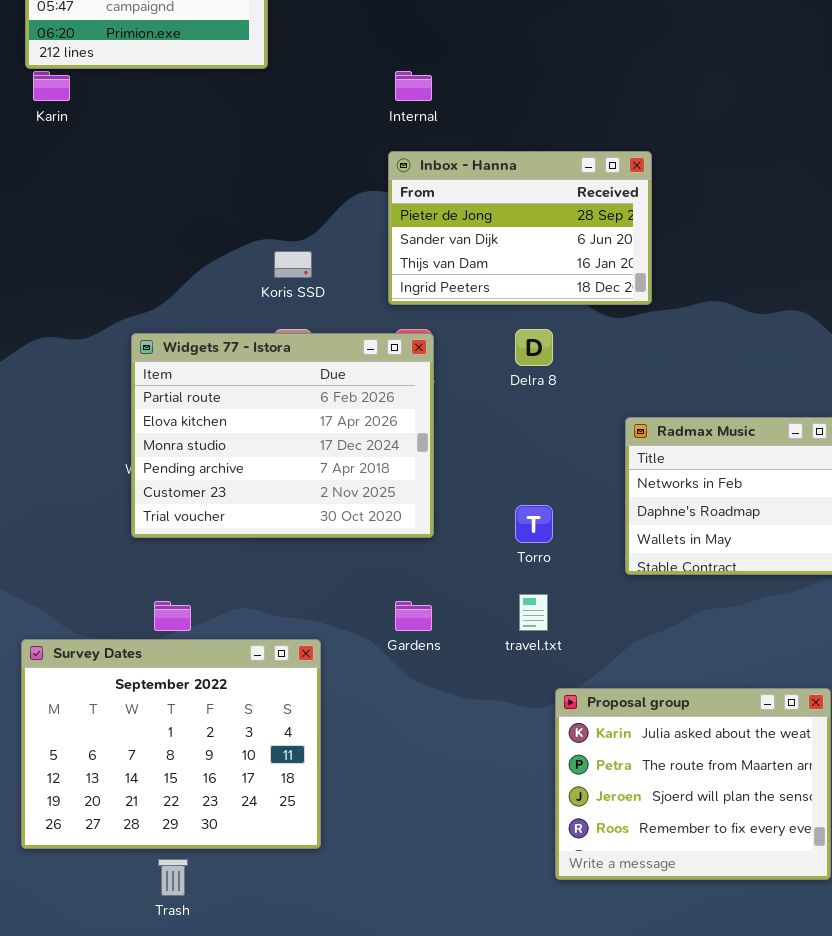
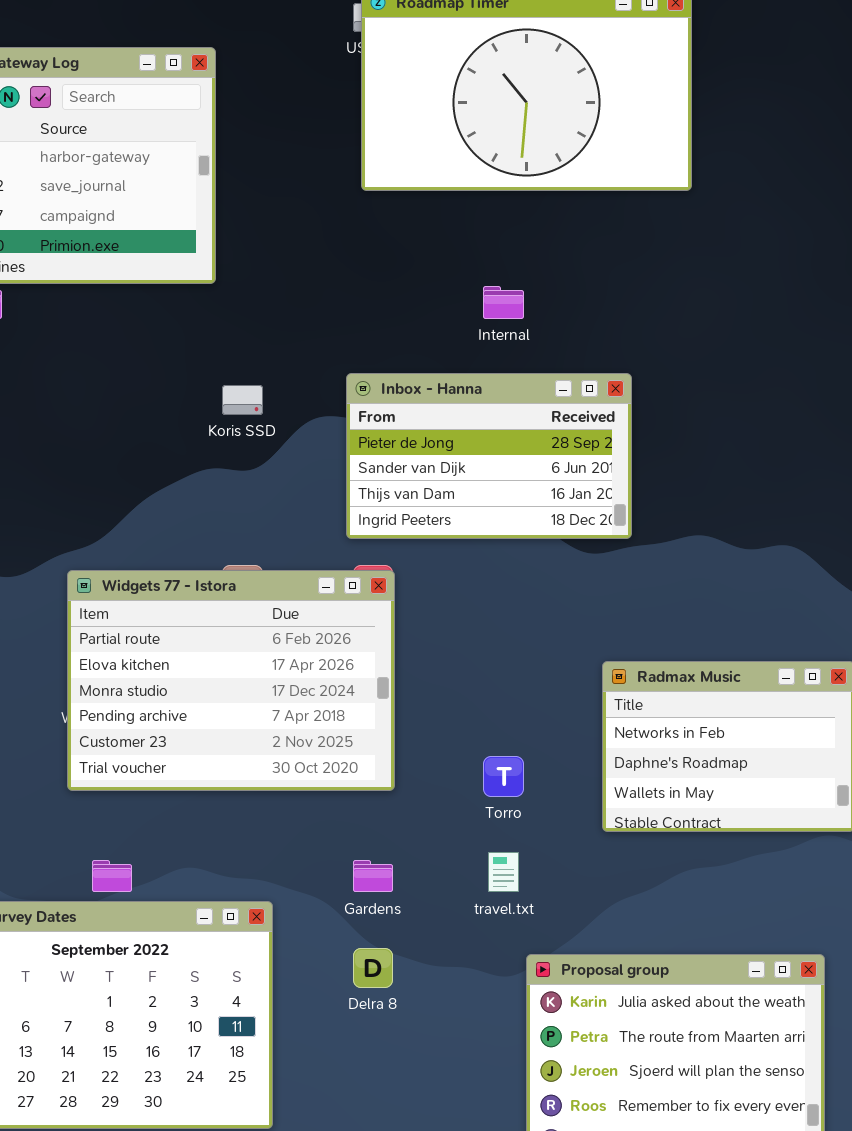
Internal: [395,71,432,101] -> [483,286,524,319], moved
Koris SSD: [274,251,312,278] -> [222,385,263,415], moved
Delra 8: [515,329,553,366] -> [353,948,393,988], moved

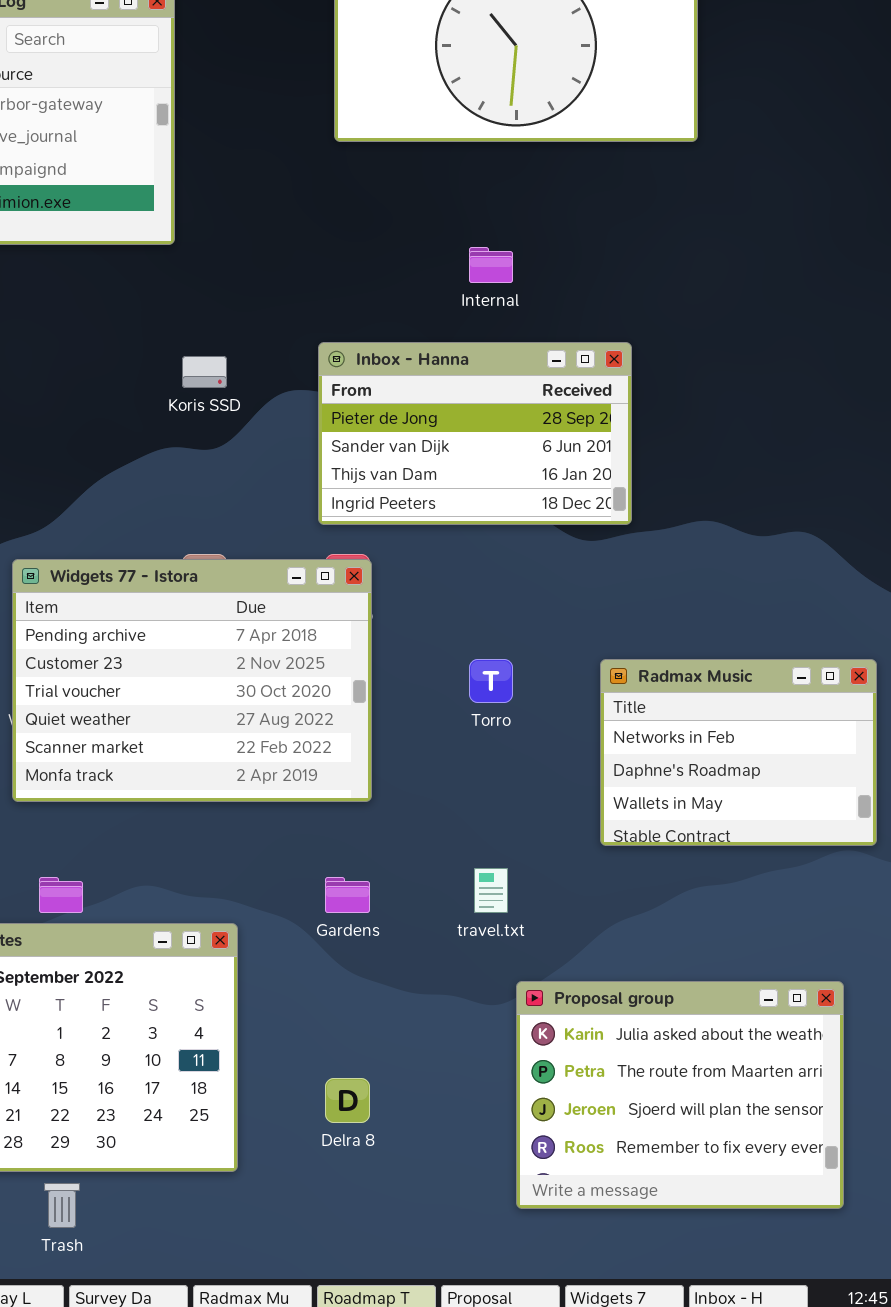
Widgets 77 - Istora: [67,570,395,791] -> [12,559,372,802], scrolled down 3 rows
Torro: [483,756,524,797] -> [469,659,513,703], moved
Delra 8: [353,948,393,988] -> [325,1078,370,1123], moved

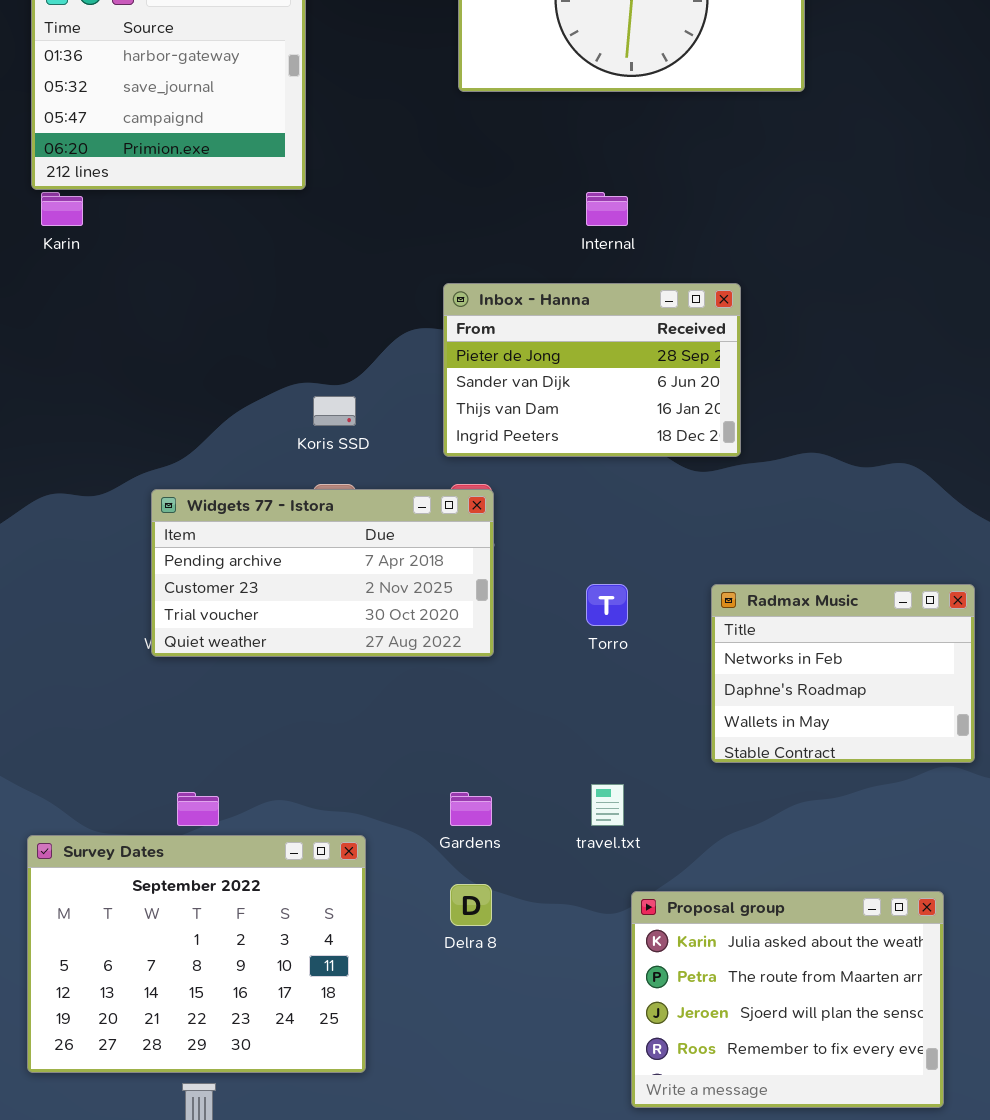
Koris SSD: [182,356,227,388] -> [313,396,356,426], moved
Widgets 77 - Istora: [12,559,372,802] -> [151,489,494,657], resized
Delra 8: [325,1078,370,1123] -> [450,884,492,926], moved

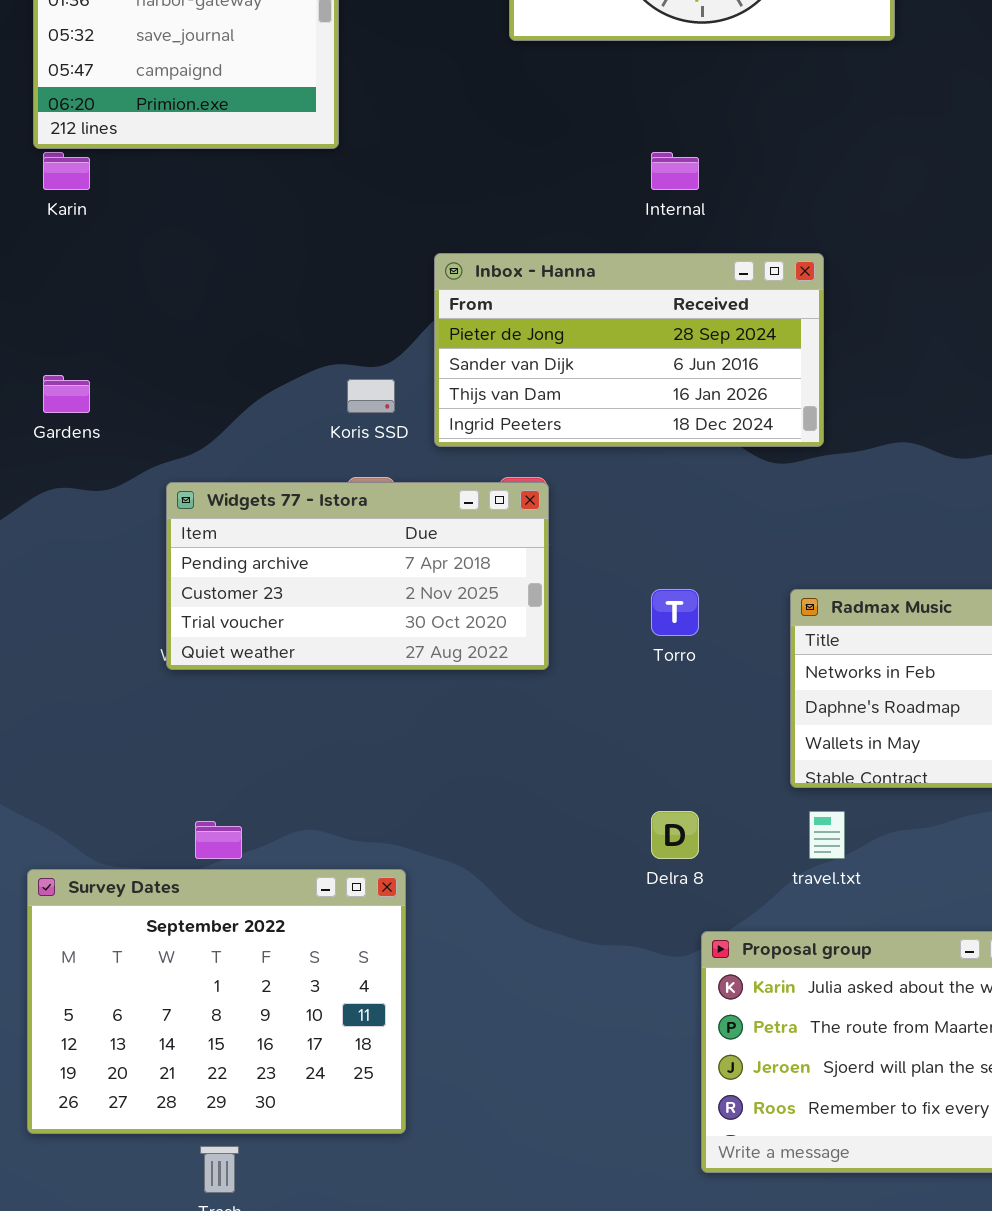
Inbox - Hanna: [443,283,741,457] -> [434,253,824,447], resized
travel.txt: [591,784,624,826] -> [809,811,845,859], moved
Gardens: [450,792,492,826] -> [43,375,90,413], moved
Delra 8: [450,884,492,926] -> [651,811,699,859], moved

